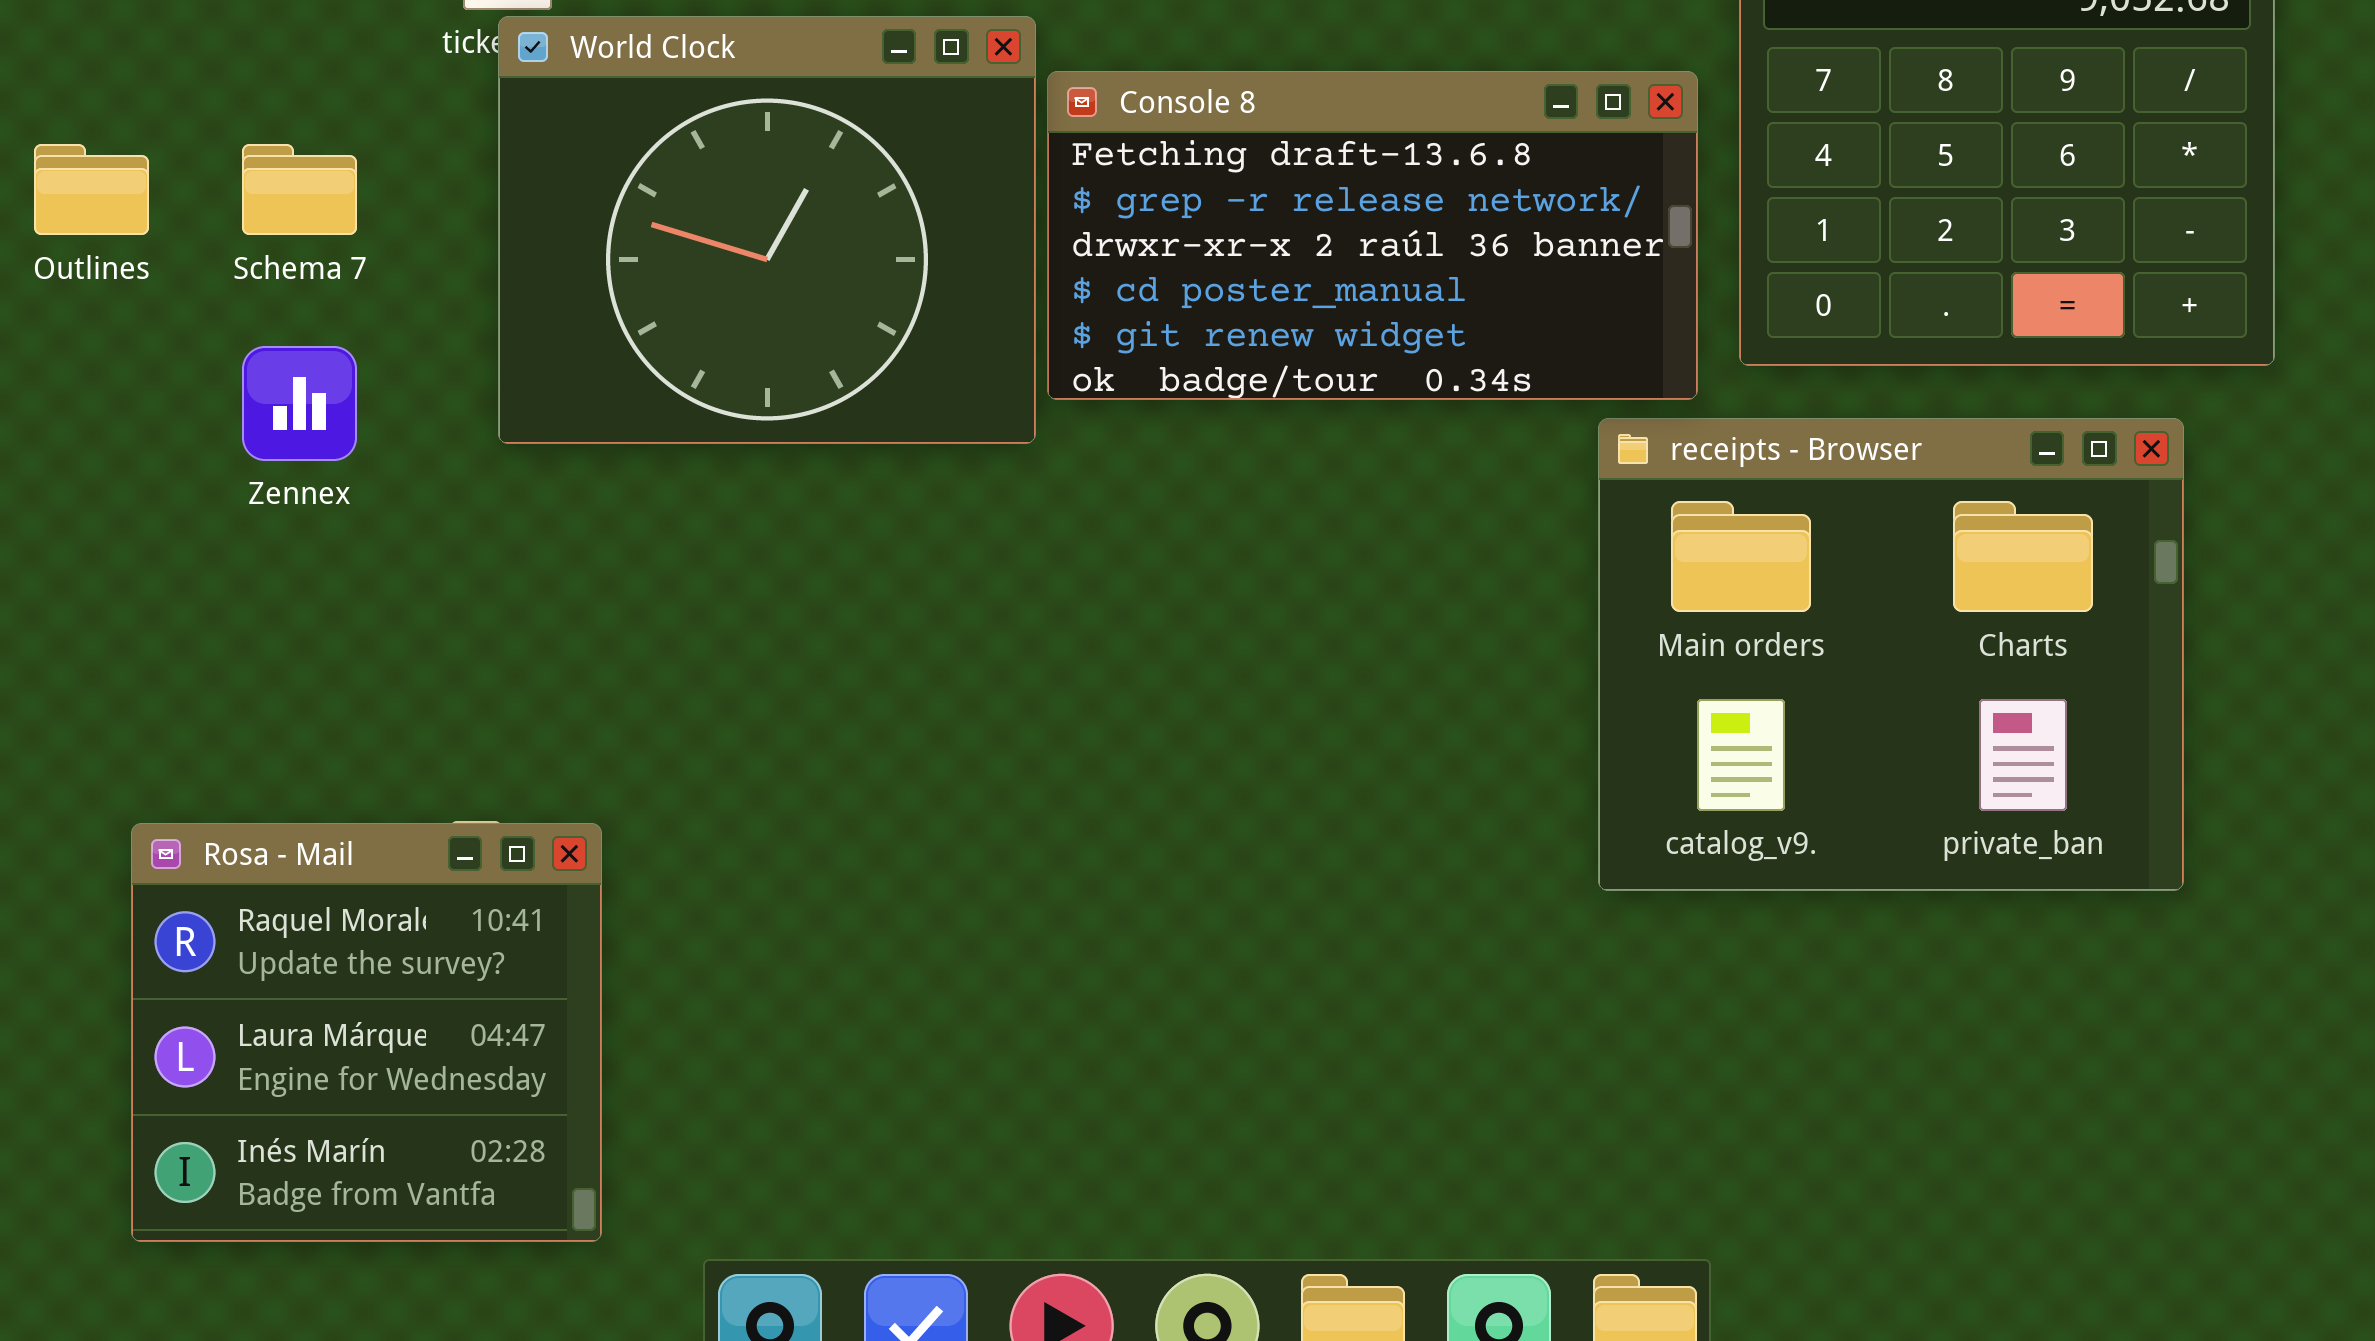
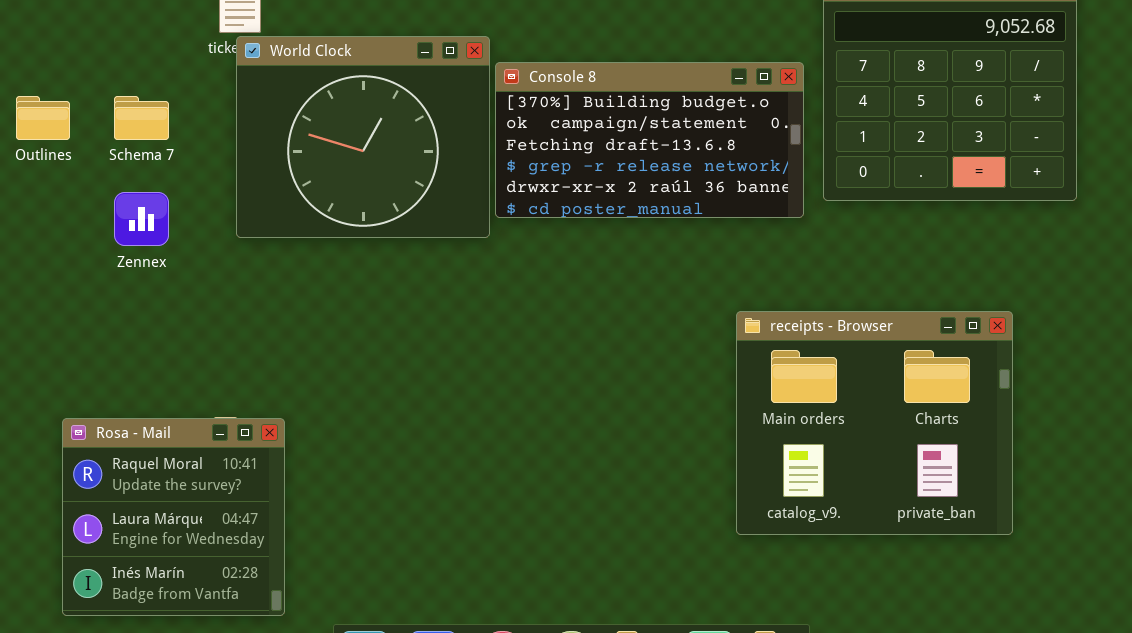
Console 8: [1047,71,1698,400] -> [495,62,804,218], scrolled up 2 rows
receipts - Browser: [1598,418,2184,891] -> [736,311,1013,535], moved

